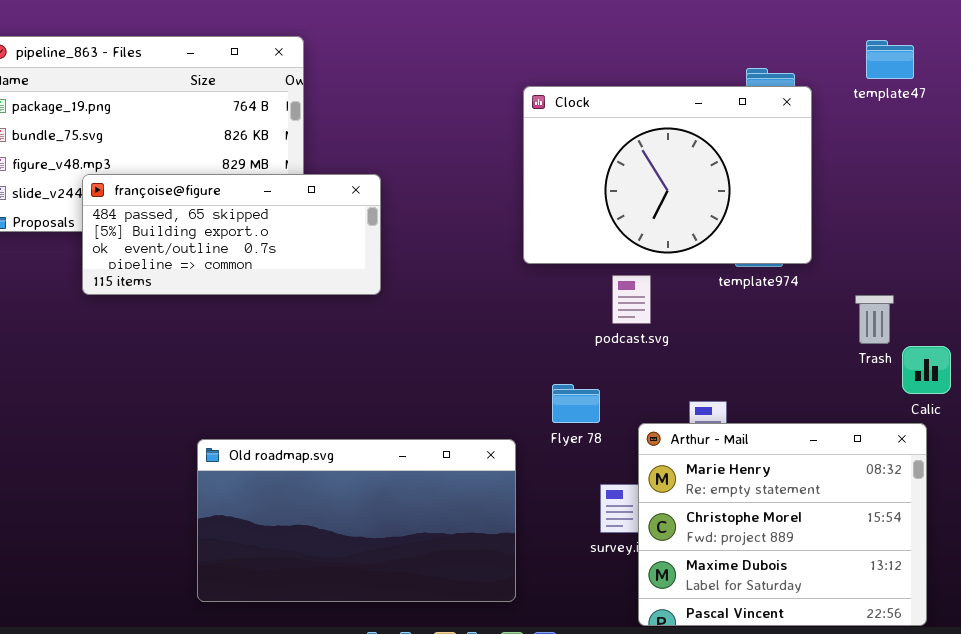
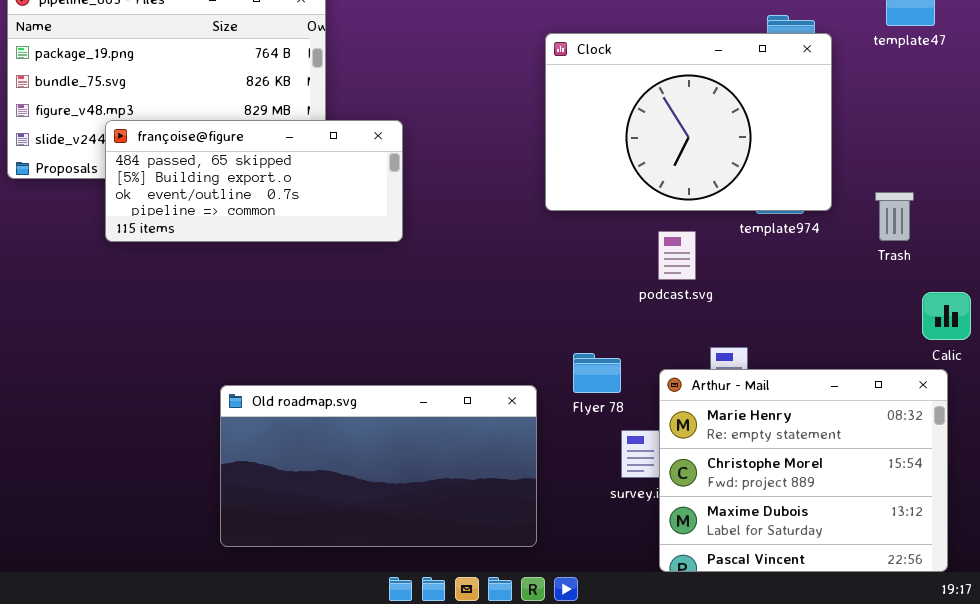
podcast.svg: [612,275,651,324] -> [658,231,696,280], moved
Trash: [855,295,894,344] -> [875,192,914,241], moved
Flyer 78: [552,384,600,423] -> [573,353,621,393], moved

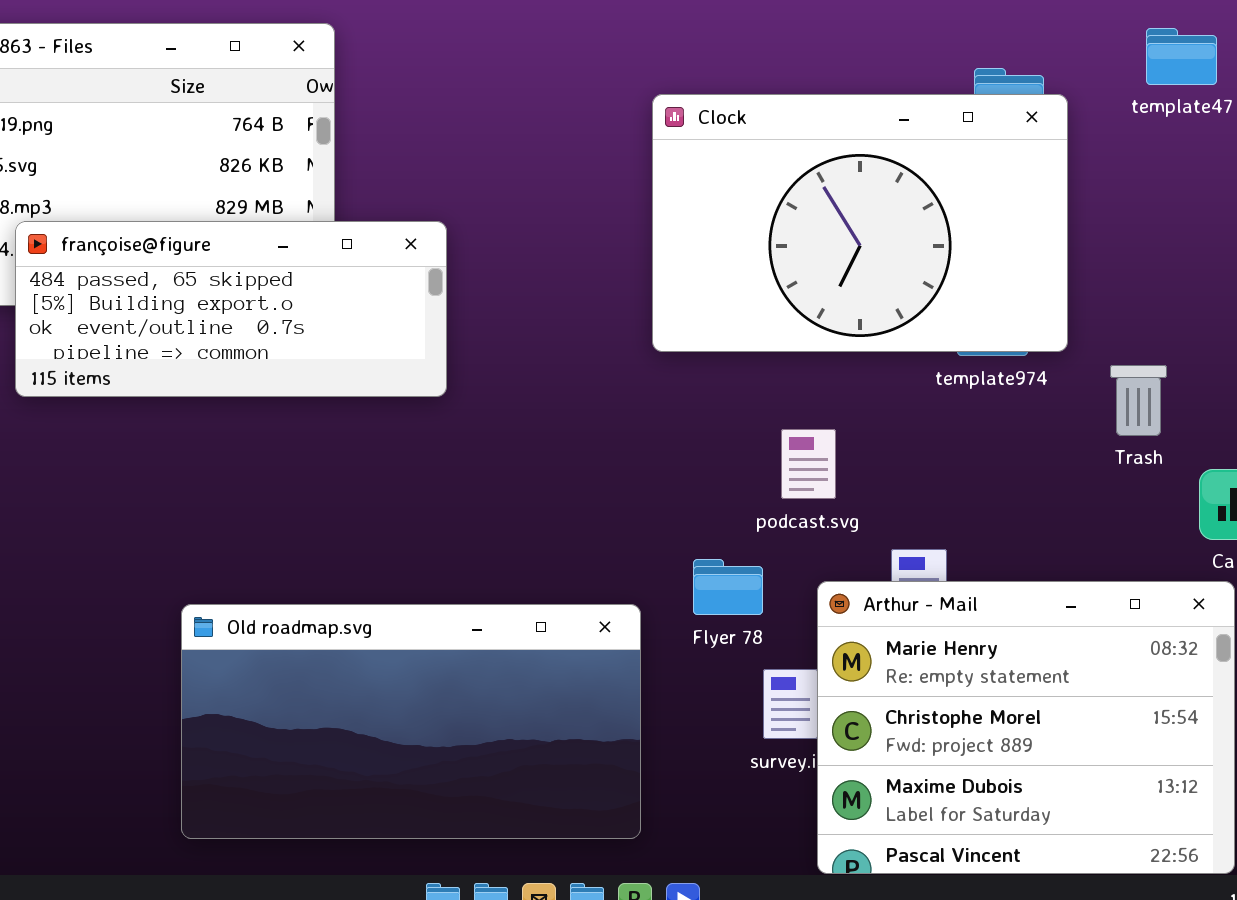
Trash: [875,192,914,241] -> [1110,365,1167,436], moved
podcast.svg: [658,231,696,280] -> [781,429,836,499], moved

